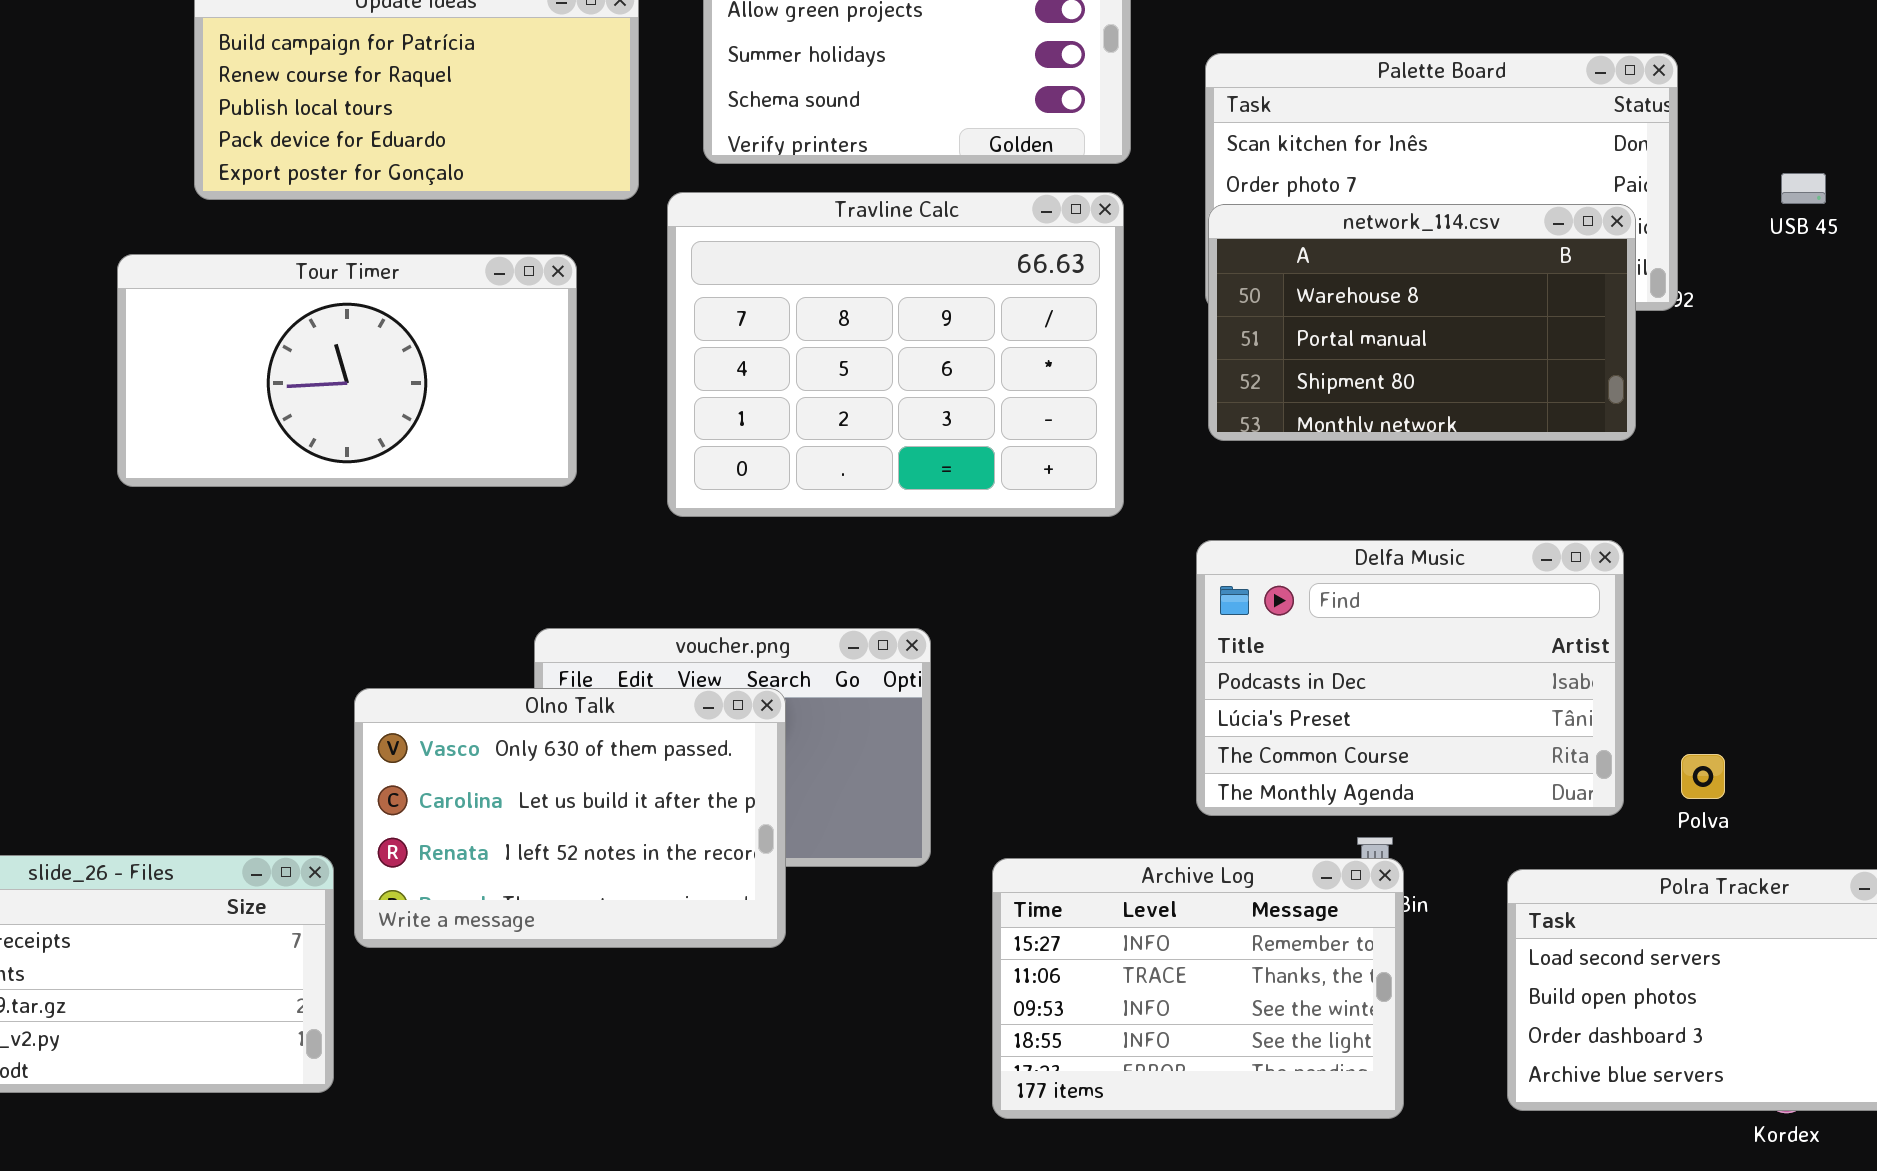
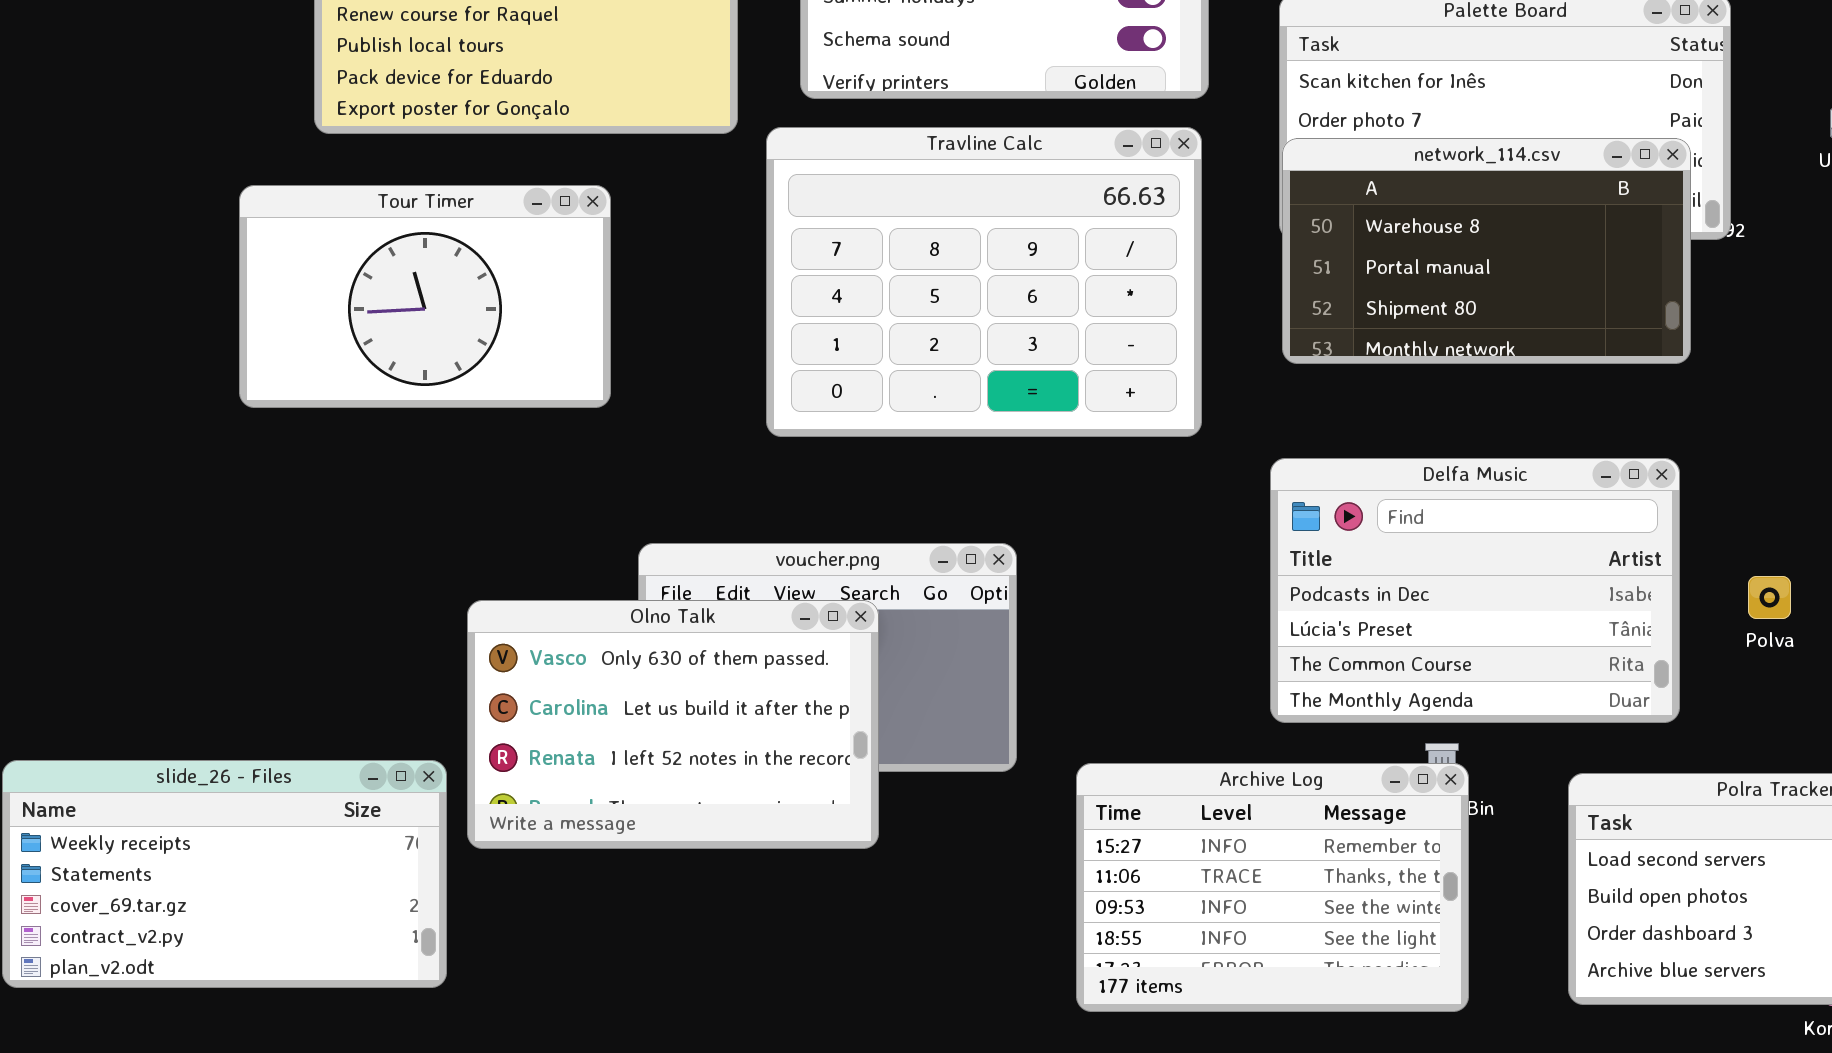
Tour Timer: [117,254,577,487] -> [239,185,611,408], resized
Polva: [1681,754,1725,799] -> [1748,576,1791,619], moved

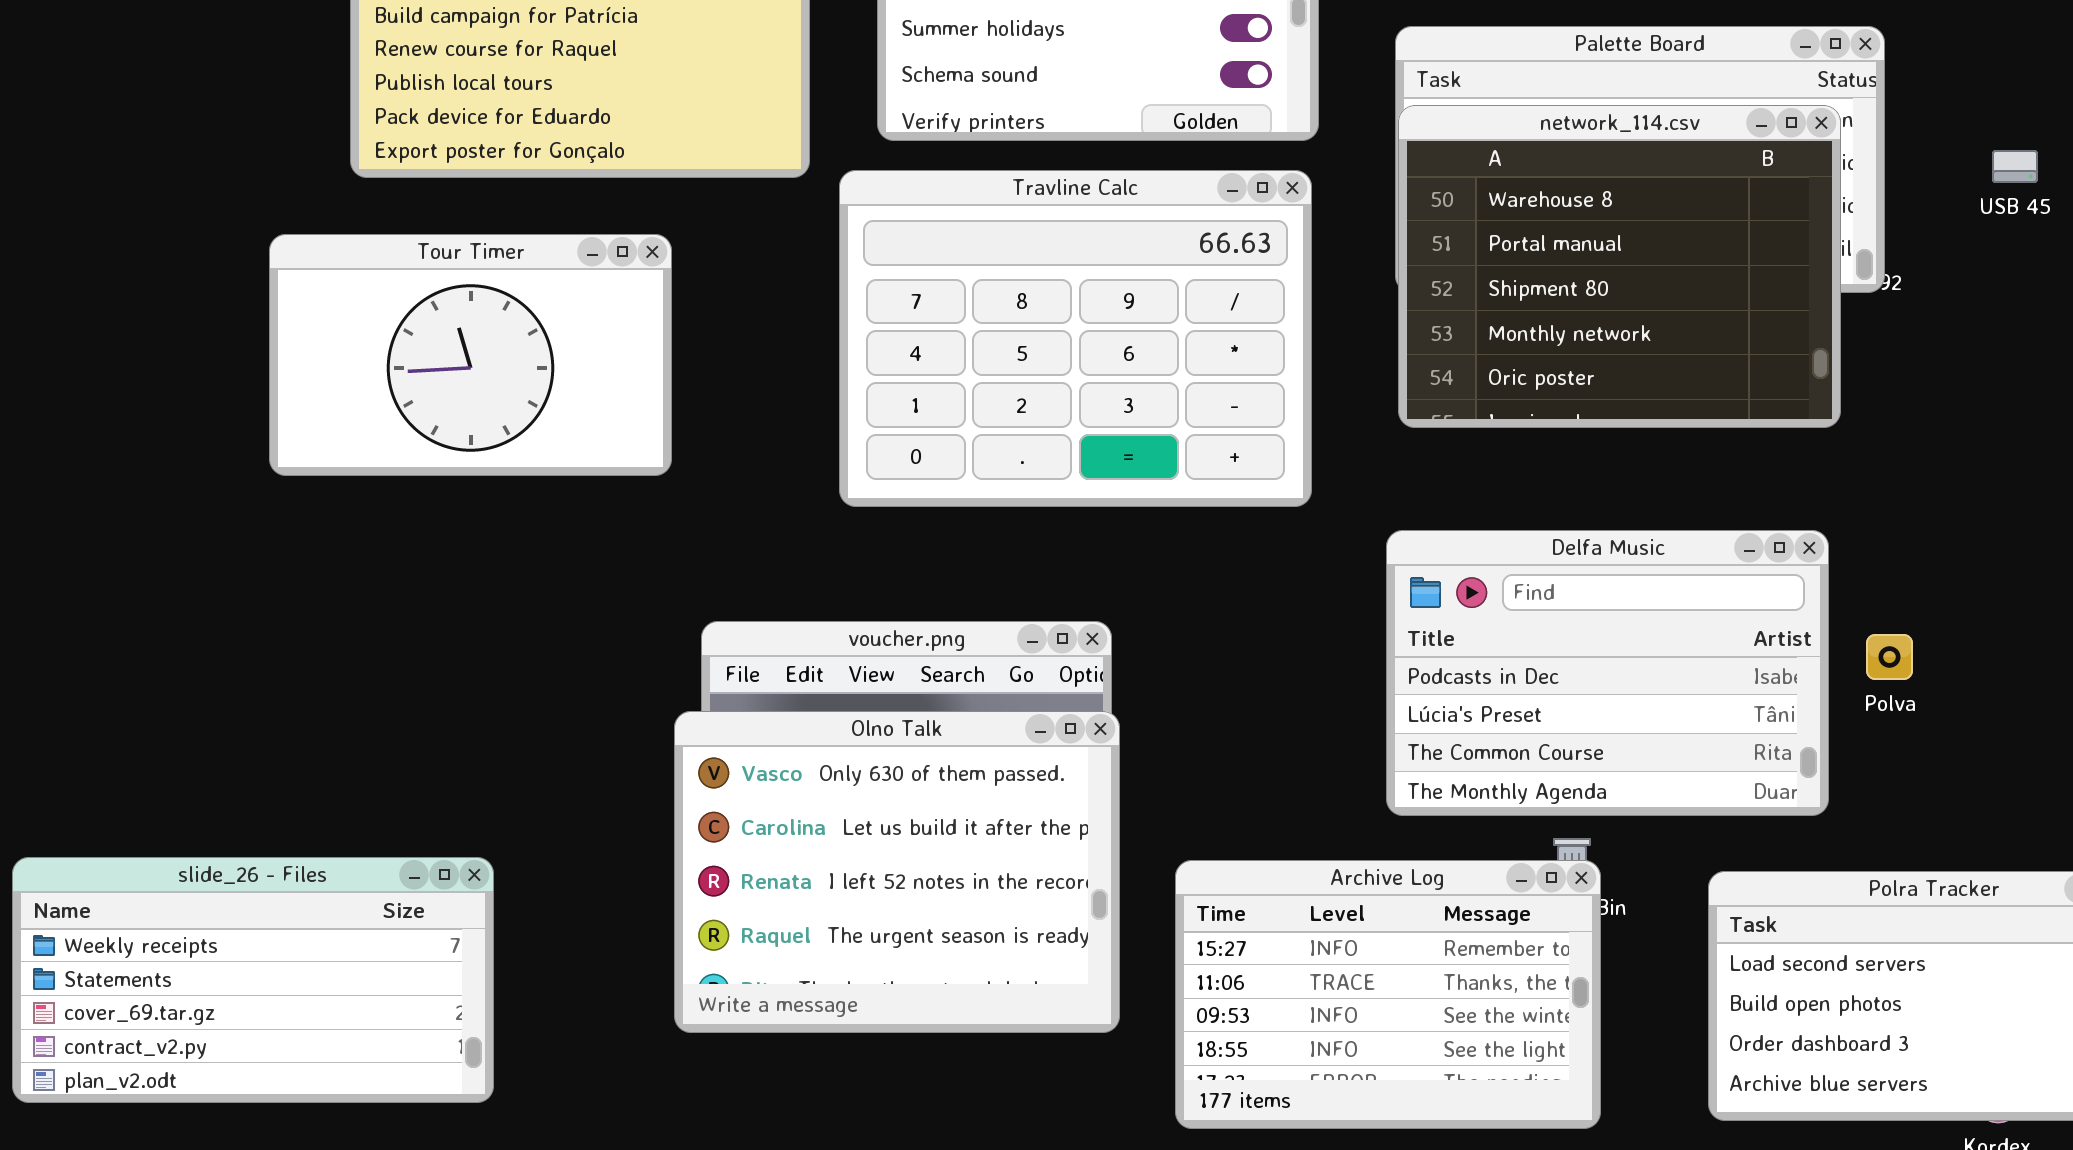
network_114.csv: [1282,138,1691,364] -> [1398,105,1841,428], resized
Polva: [1748,576,1791,619] -> [1866,634,1913,680], moved
Olno Talk: [467,600,879,849] -> [674,711,1120,1033], moved, resized

